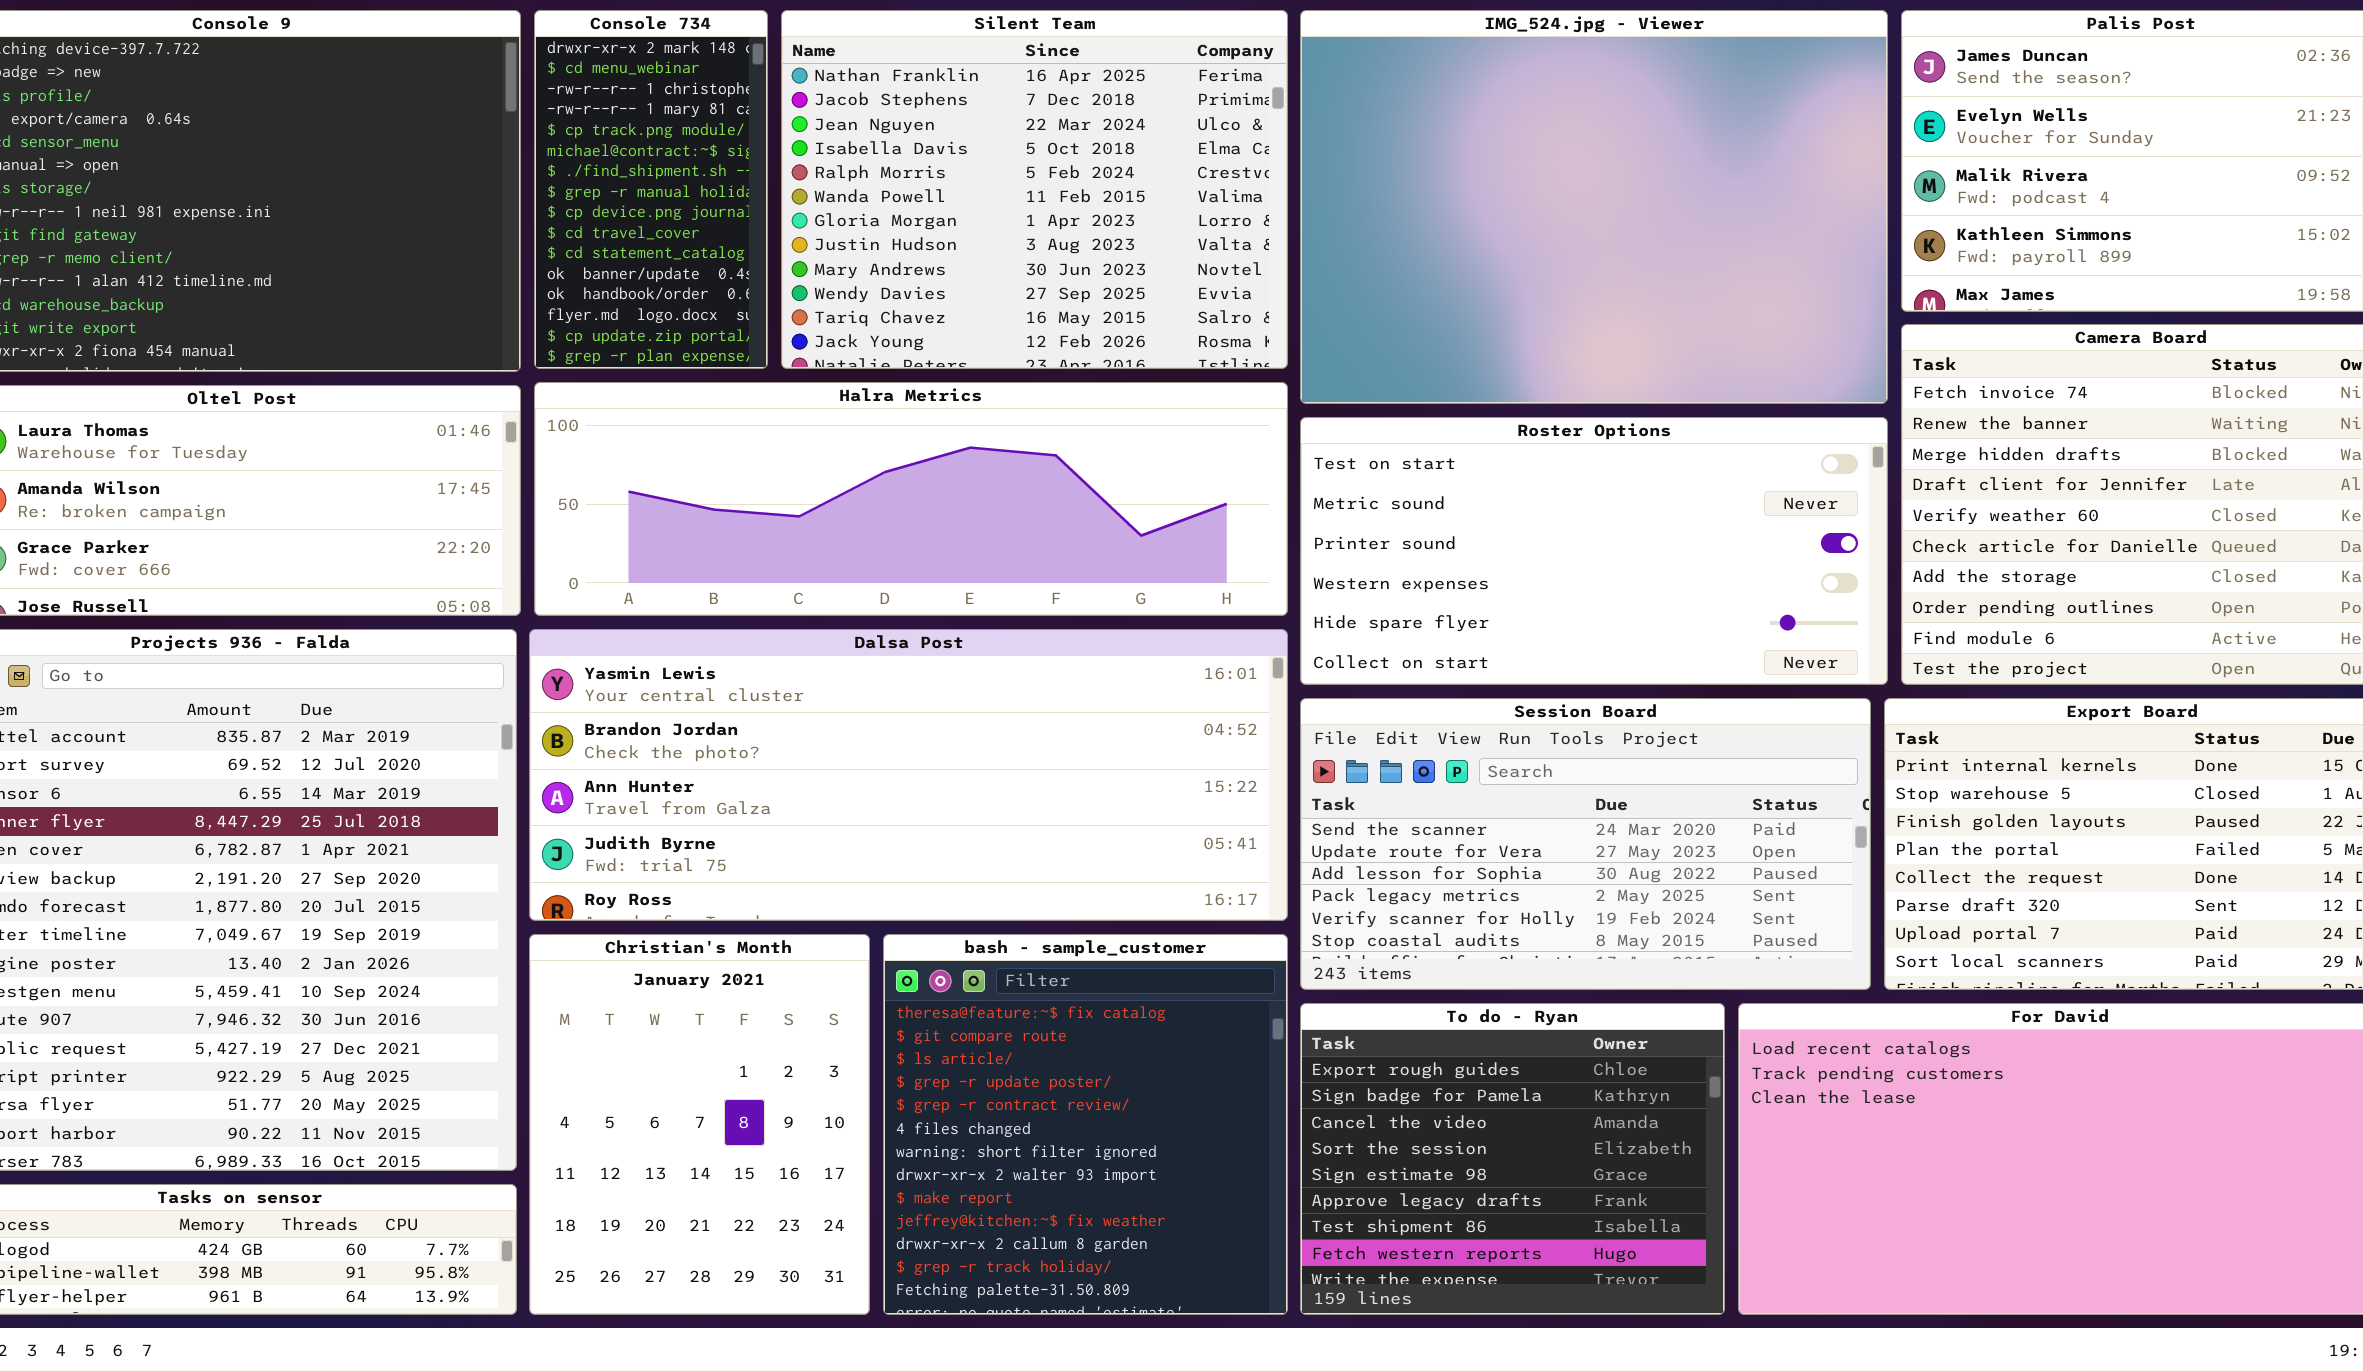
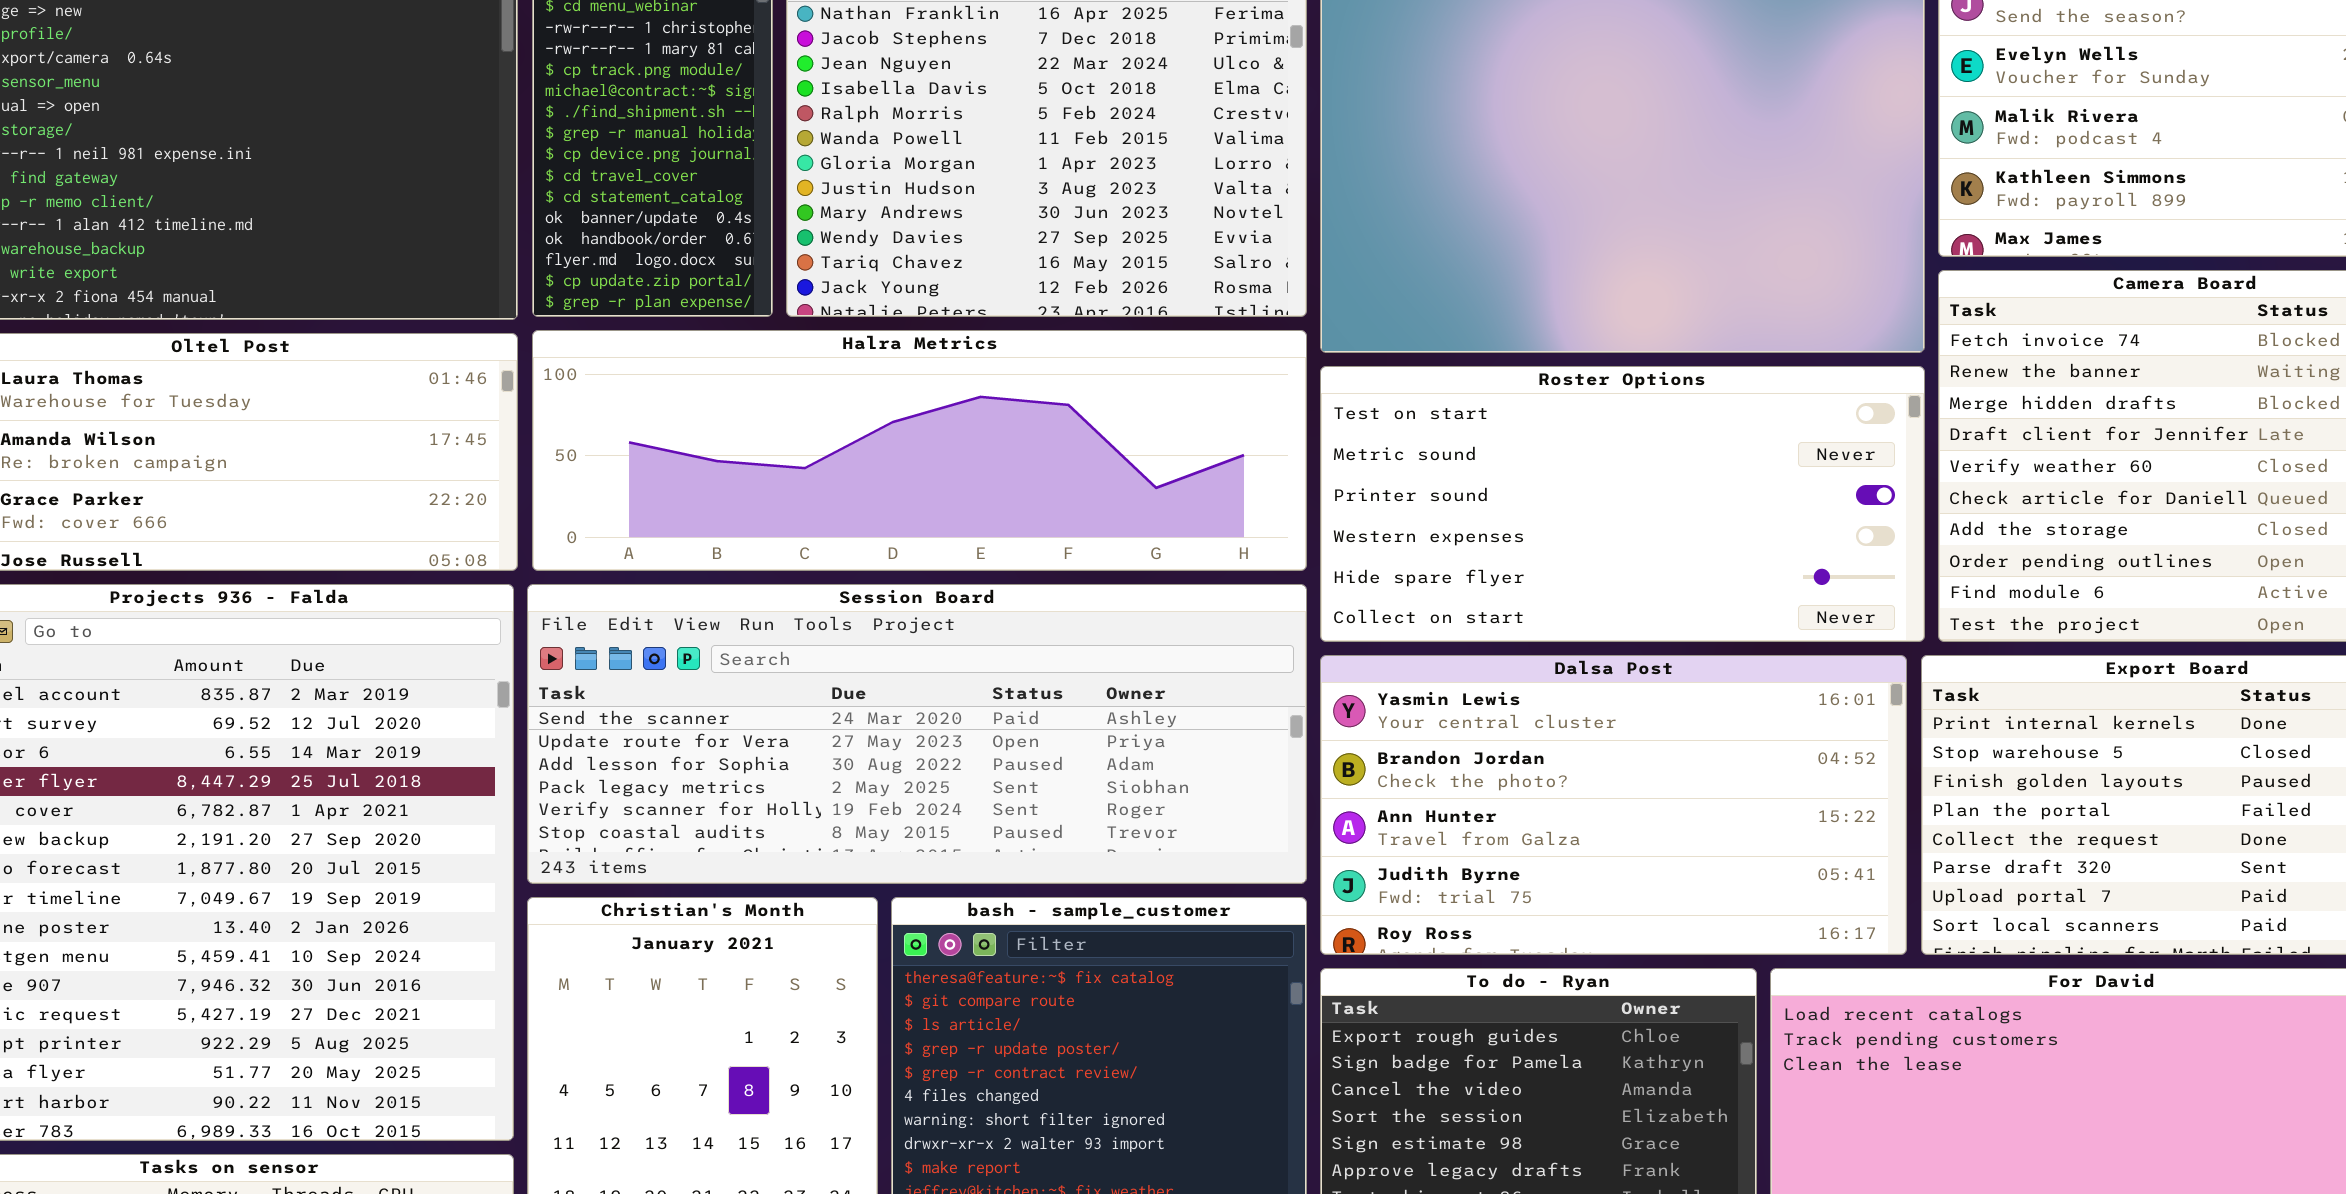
Dalsa Post: [529,629,1288,921] -> [1320,655,1907,955], moved, resized
Session Board: [1300,698,1871,990] -> [527,584,1307,884], moved, resized

